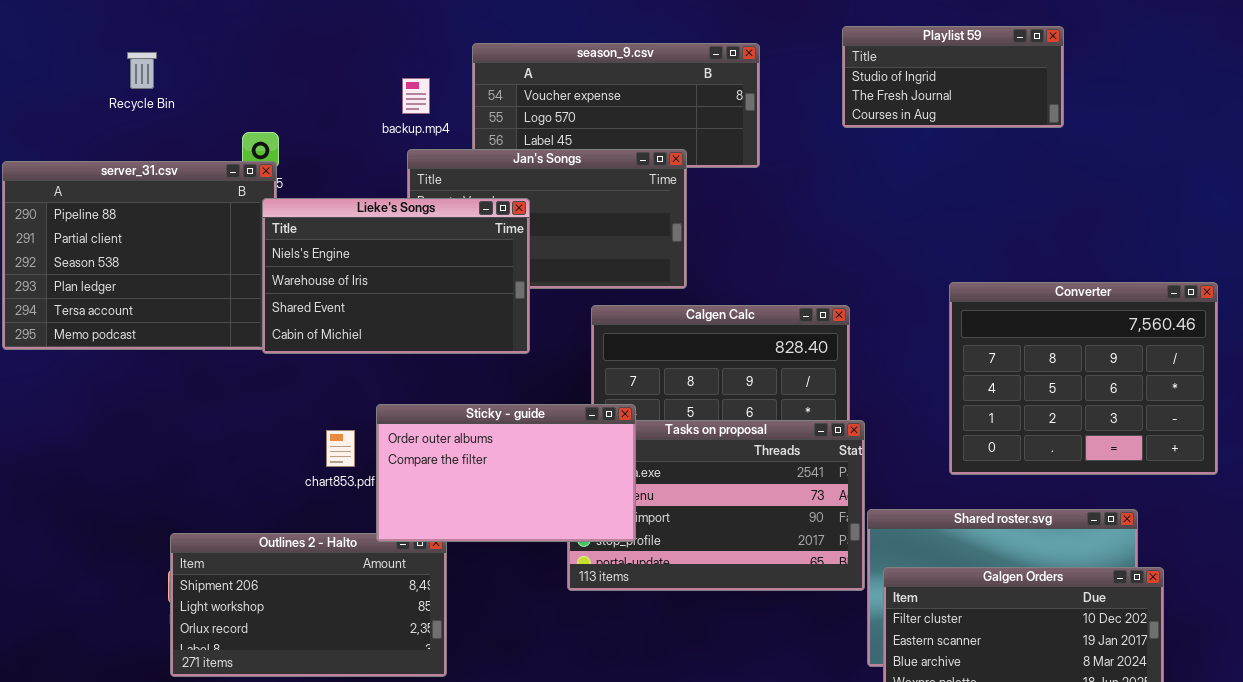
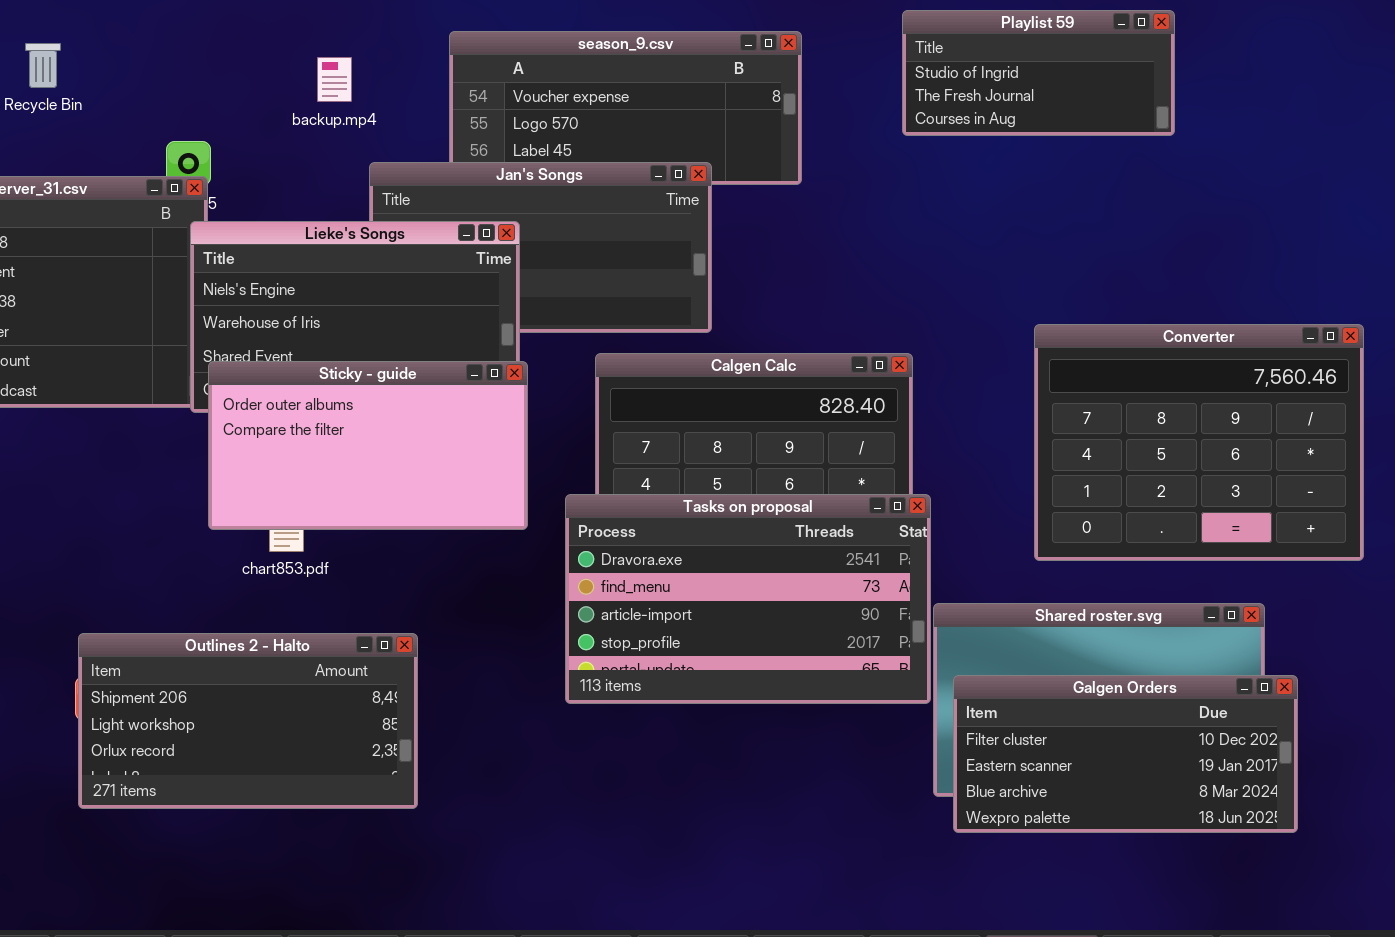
backup.mp4: [402,78,430,114] -> [317,57,352,102], moved
Sticky - guide: [376,404,636,542] -> [208,361,528,530], moved

